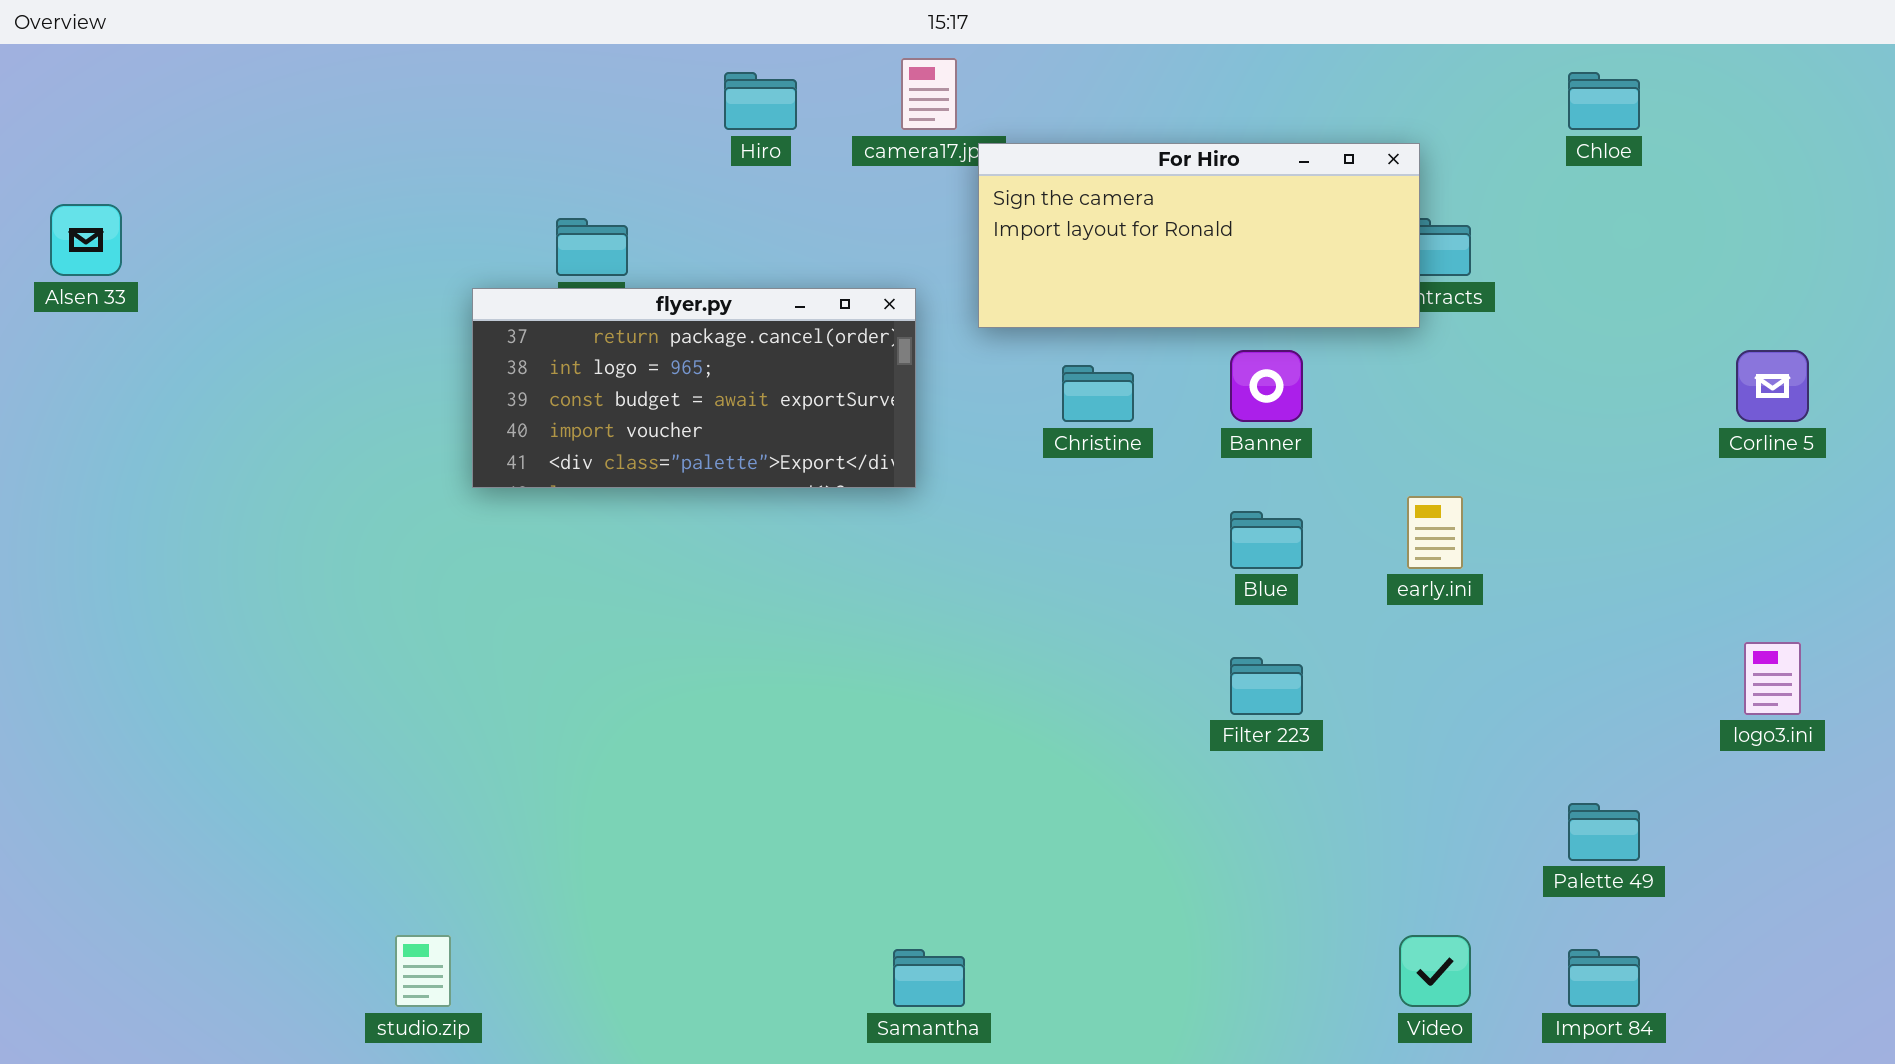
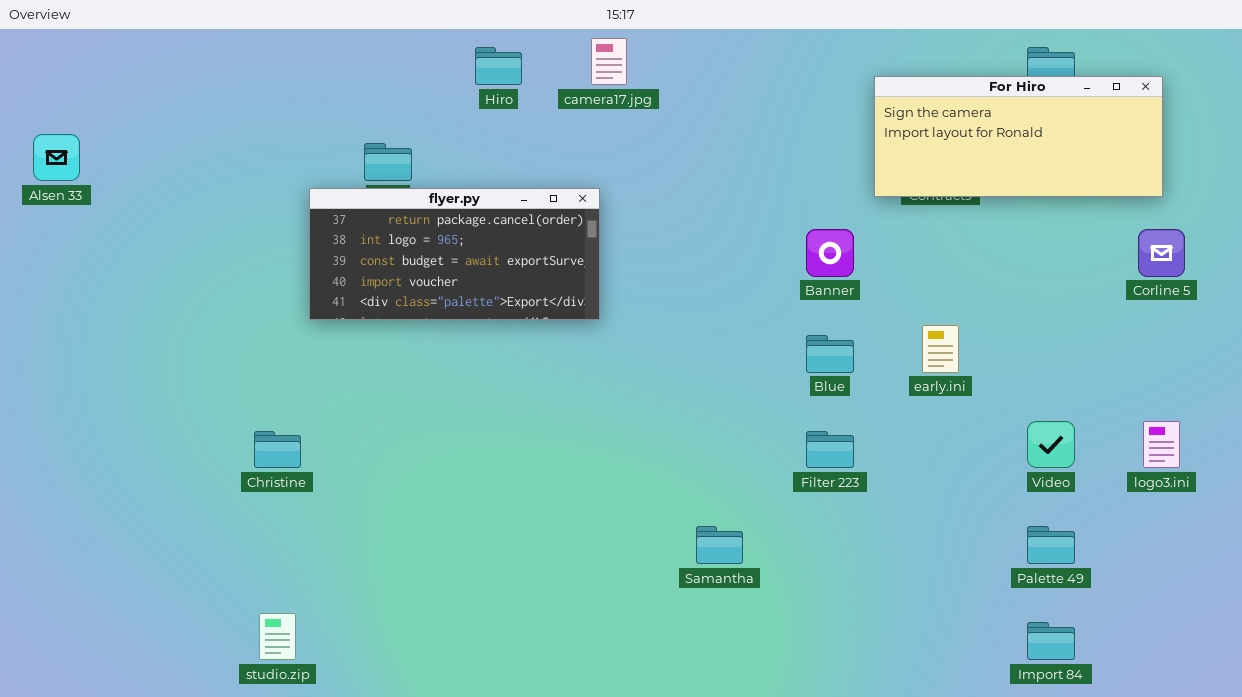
For Hiro: [978,143,1420,328] -> [874,76,1163,197], moved
Christine: [1062,365,1134,422] -> [254,431,301,468], moved
Video: [1399,935,1471,1007] -> [1027,421,1075,468], moved
Samantha: [893,949,965,1007] -> [696,526,743,564], moved

